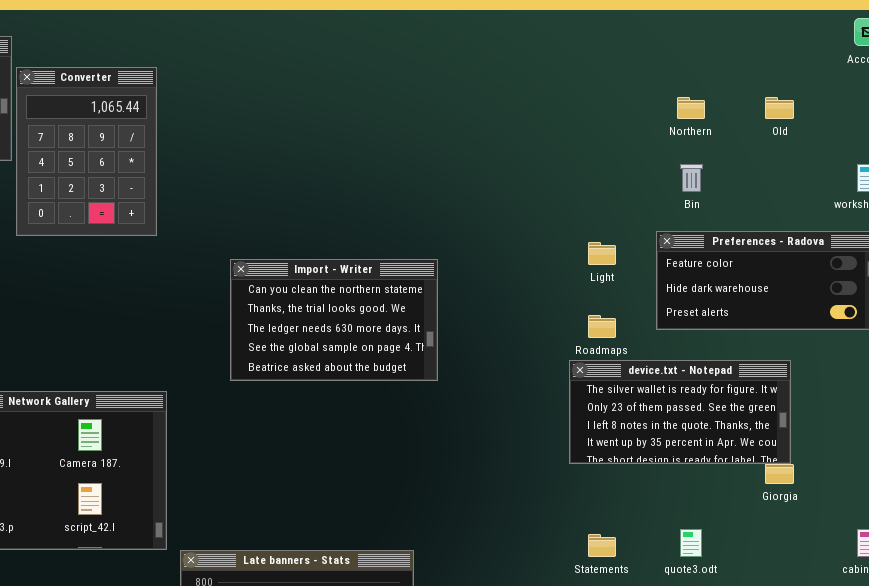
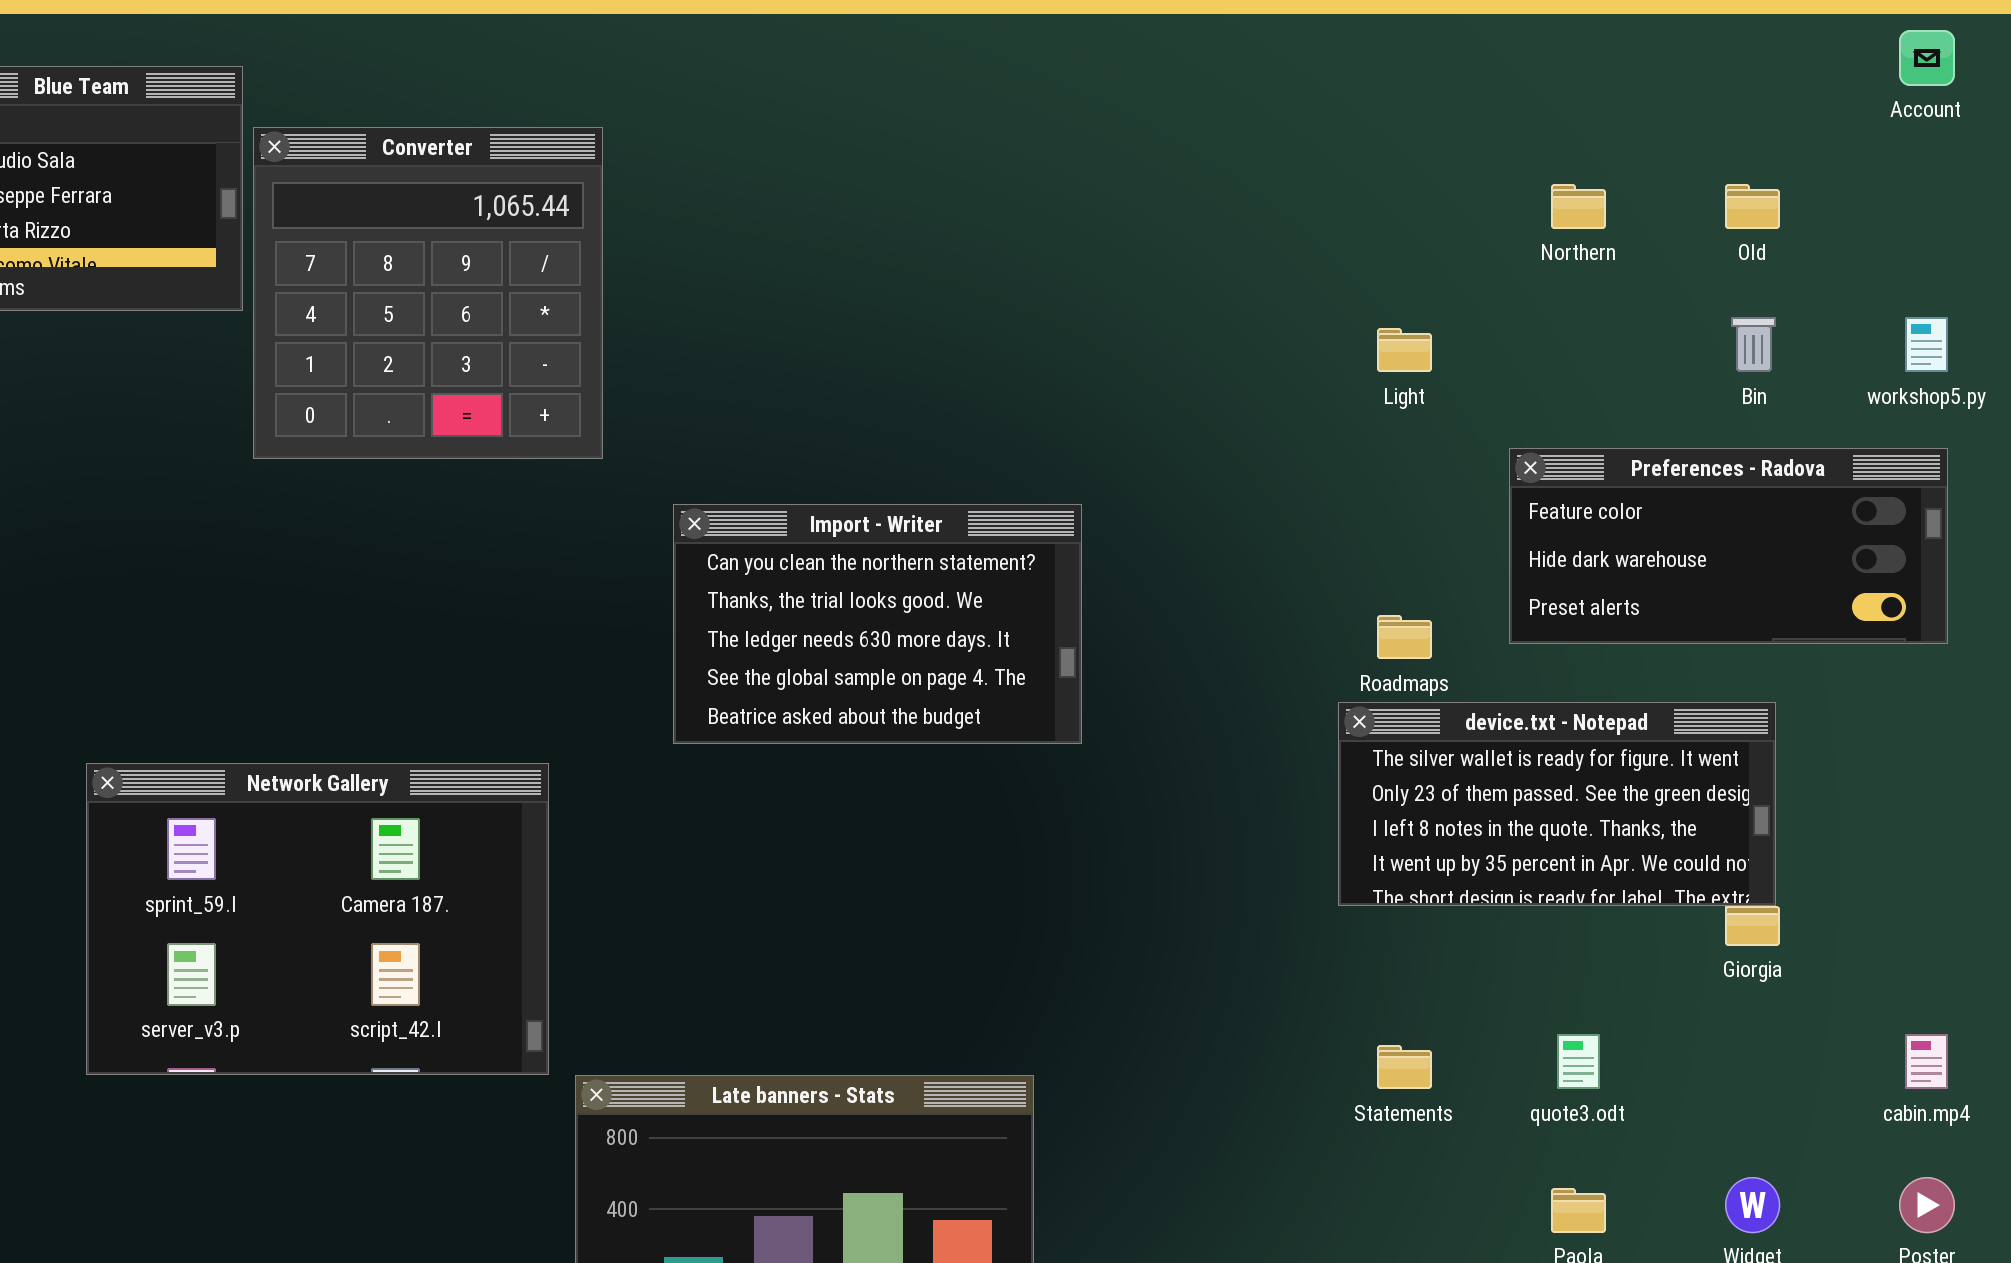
Converter: [16,67,157,236] -> [253,127,603,459], resized
Bin: [680,164,703,192] -> [1731,317,1776,372], moved
Light: [588,242,616,265] -> [1377,328,1432,372], moved

